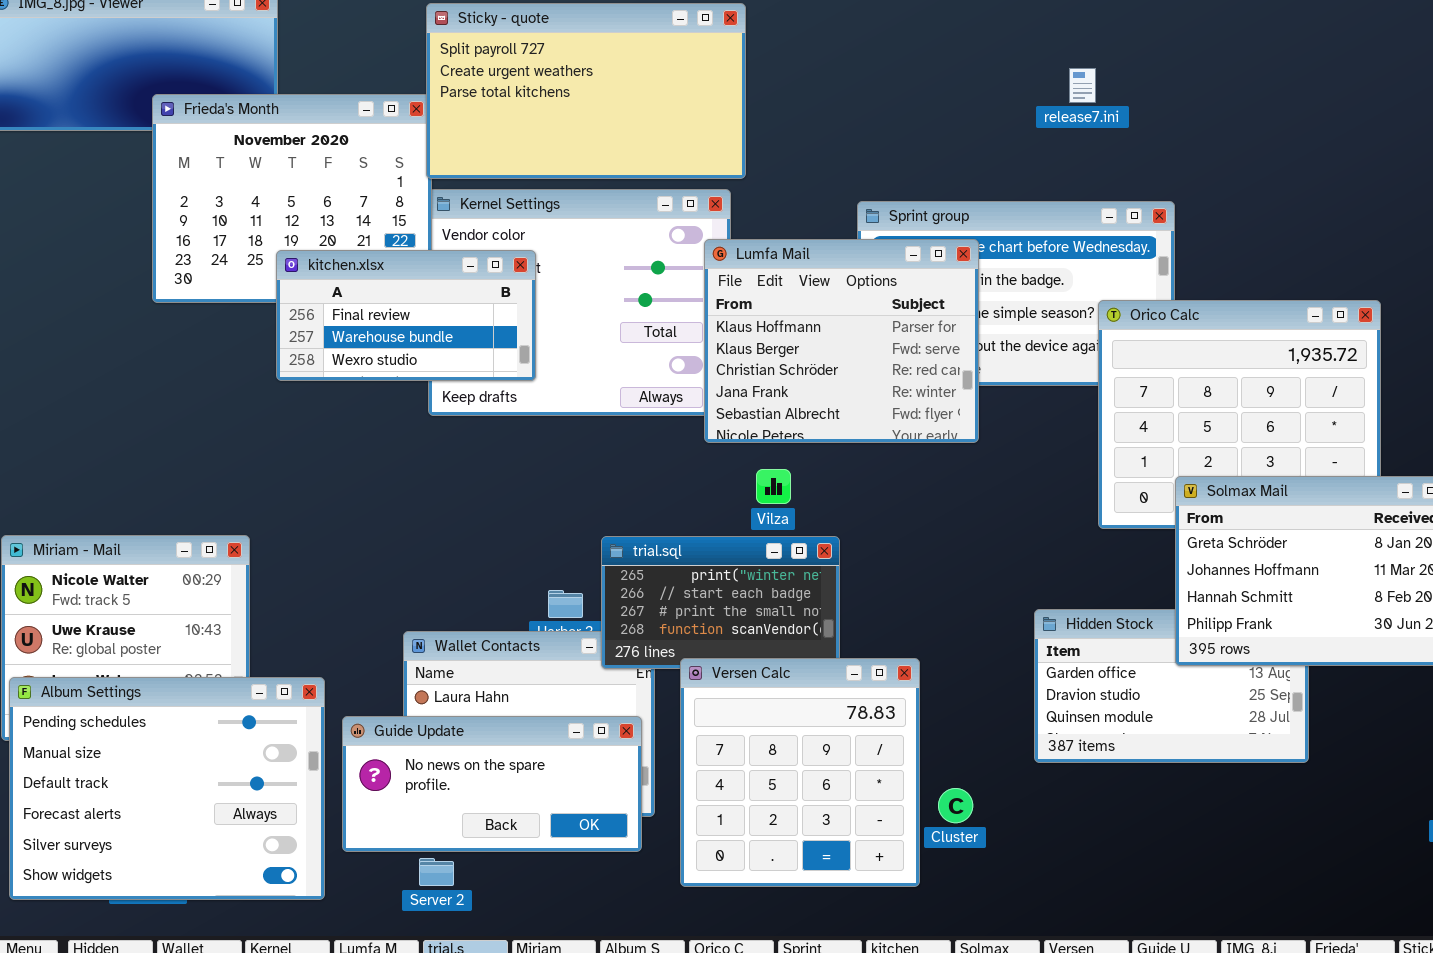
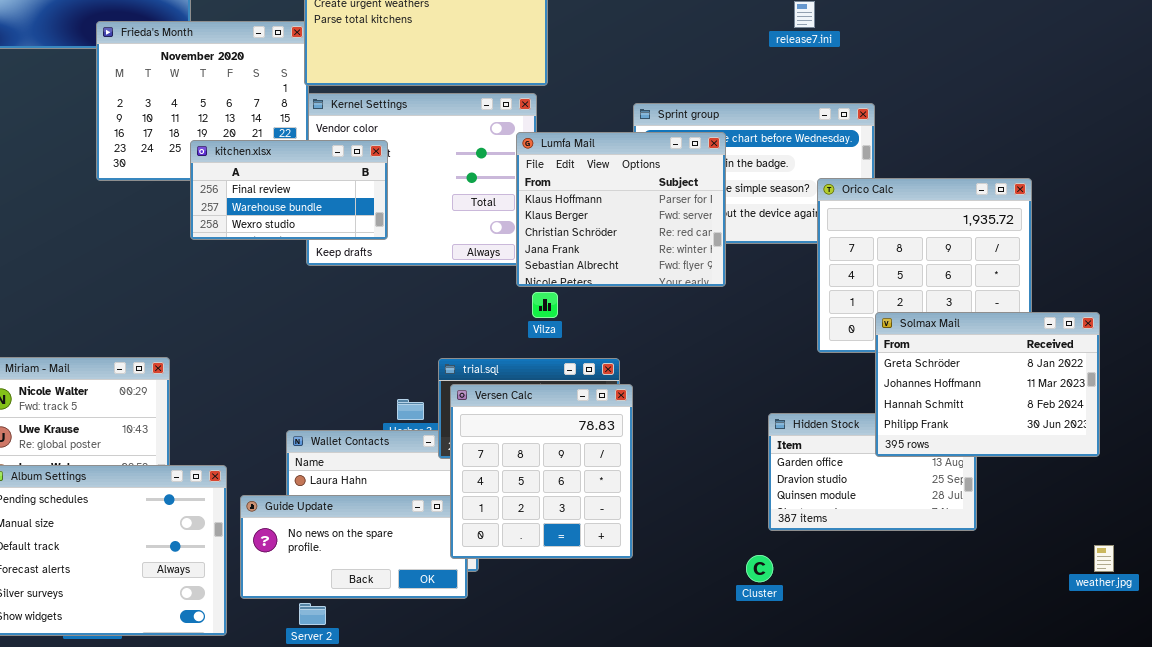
Vilza: [756,469,791,504] -> [532,292,558,318], moved
Versen Calc: [680,658,920,887] -> [450,384,633,559], moved
Cluster: [938,788,973,823] -> [746,555,773,582], moved

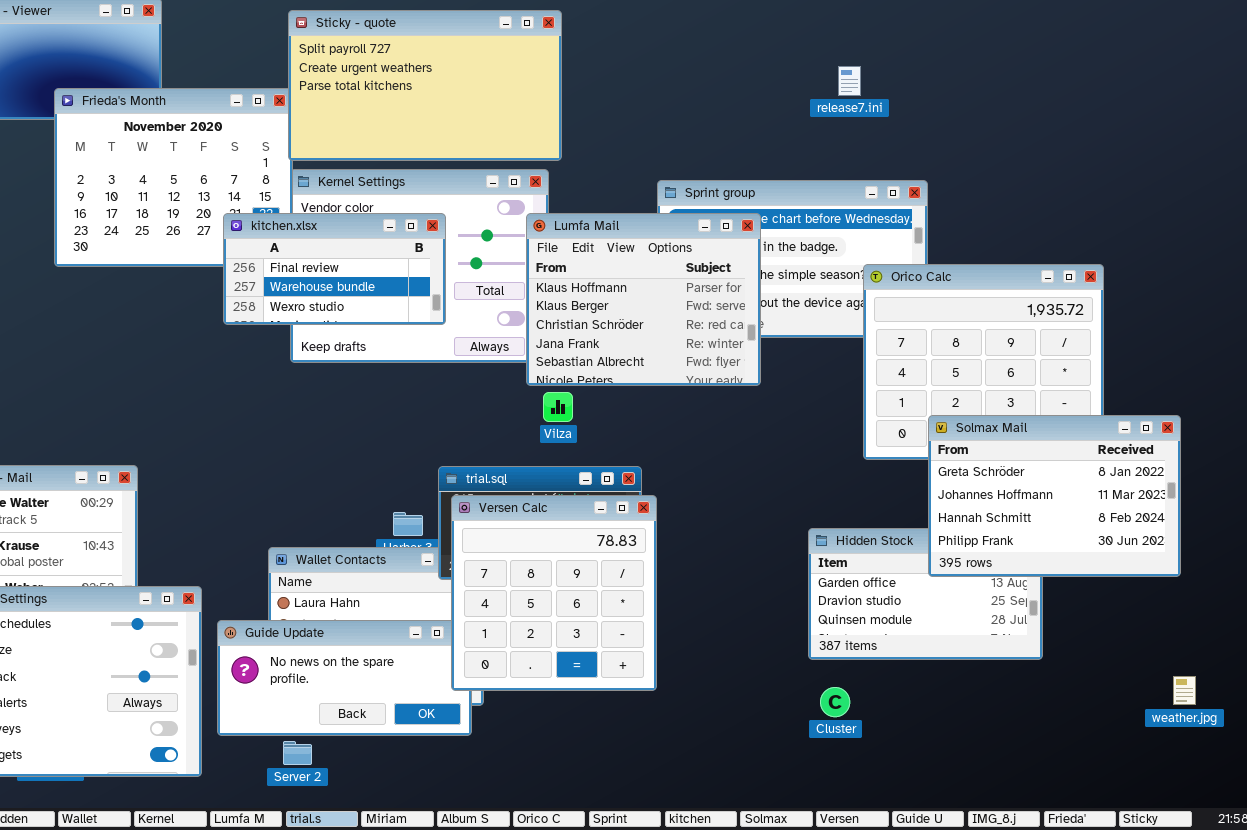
kitchen.xlsx: [190,140,388,240] -> [223,213,446,325], moved
Cluster: [746,555,773,582] -> [820,687,850,717], moved

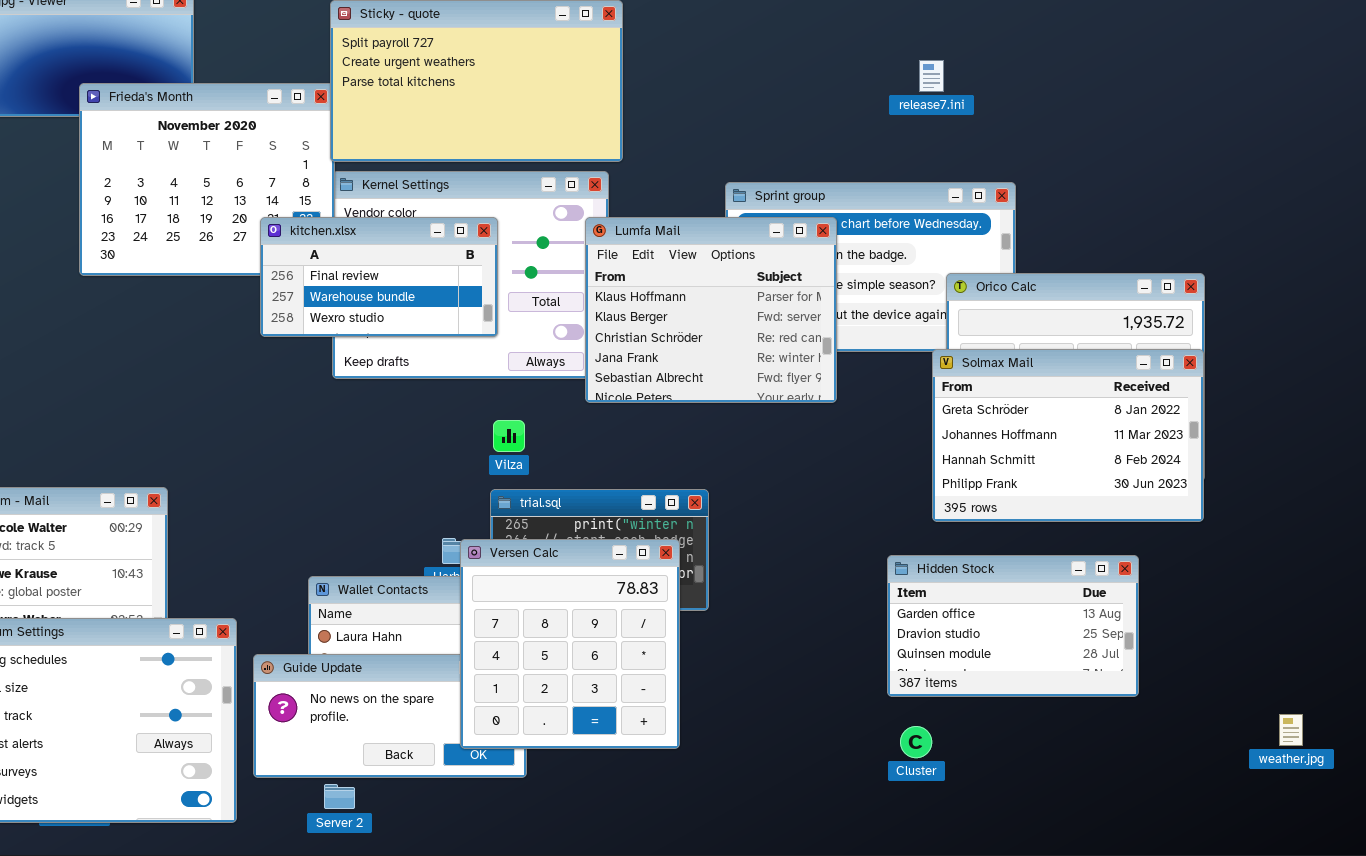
Vilza: [543,392,573,422] -> [493,420,525,452], moved
Solmax Mail: [928,415,1181,577] -> [932,349,1204,522], moved
Versen Calc: [451,495,657,691] -> [460,539,680,749], moved

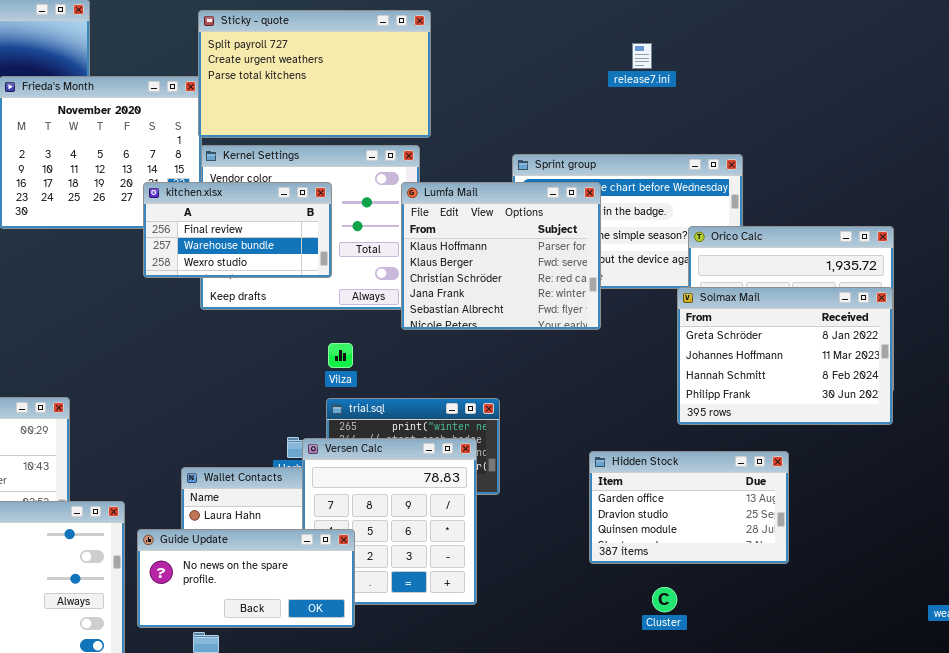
release7.ini: [919,60,944,92] -> [632,43,652,69], moved
Hidden Stock: [887,555,1139,697] -> [589,451,789,564], moved
Guide Update: [253,654,527,778] -> [137,529,355,628], raised

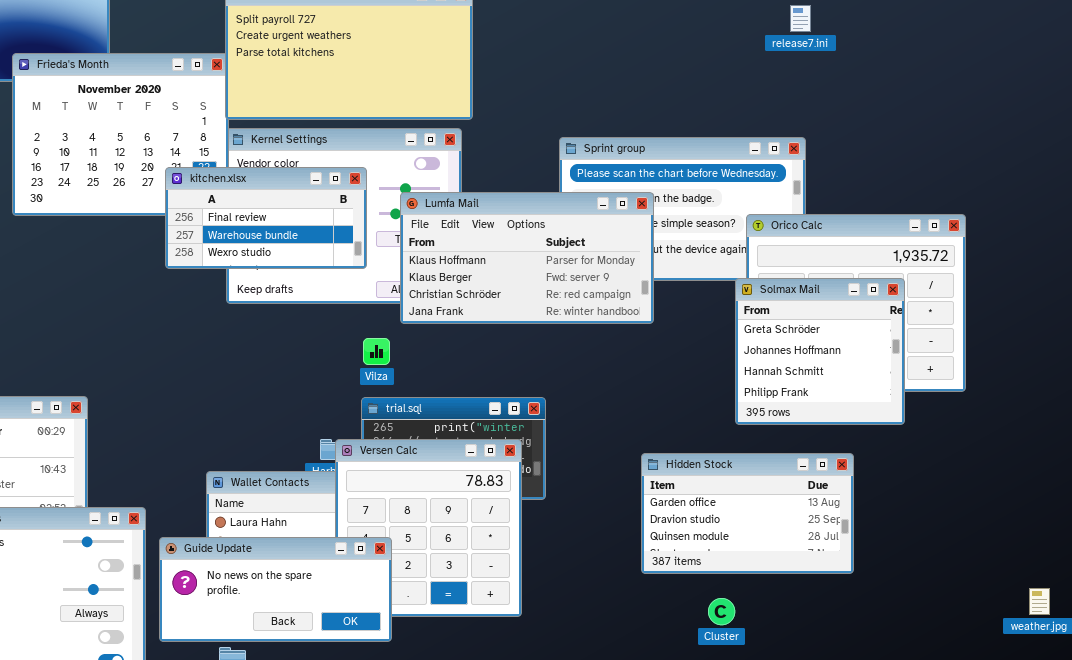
release7.ini: [632,43,652,69] -> [790,5,811,32], moved
Lumfa Mail: [401,182,601,330] -> [400,192,654,324], resized
Solmax Mail: [677,287,893,425] -> [735,278,905,425], resized

